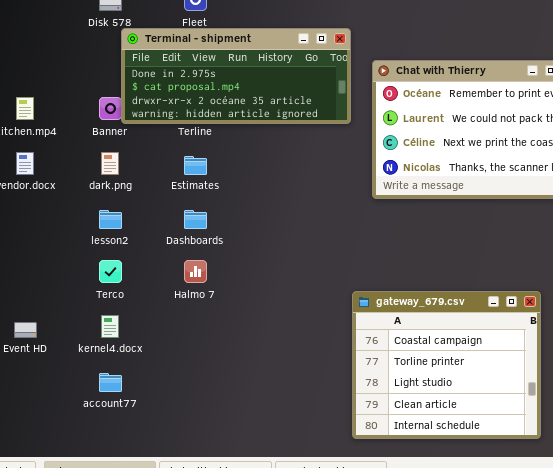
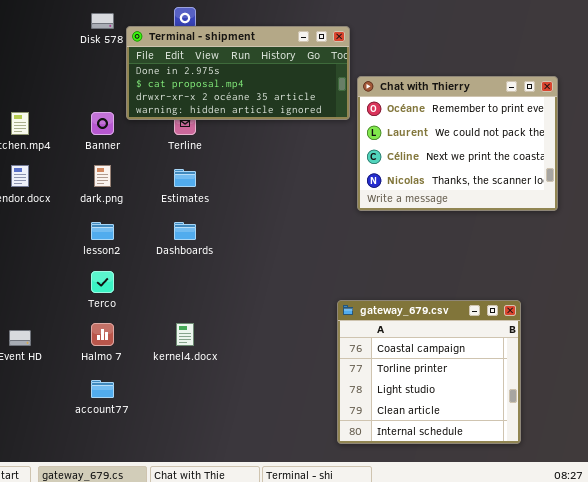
Terminal - shipment: [121,28,351,124] -> [126,26,350,120], moved
Halmo 7: [184,260,207,283] -> [91,323,114,346], moved
kernel4.docx: [101,315,119,338] -> [176,323,194,346], moved

